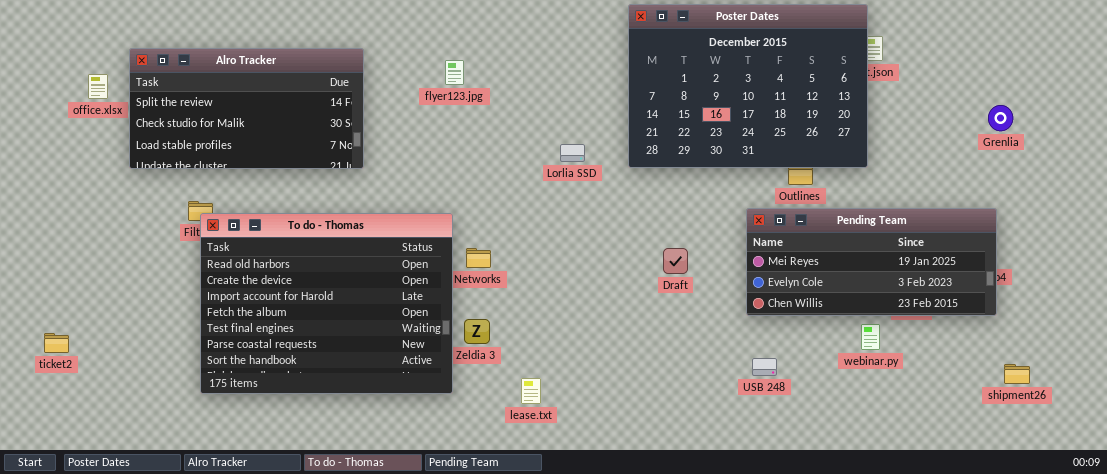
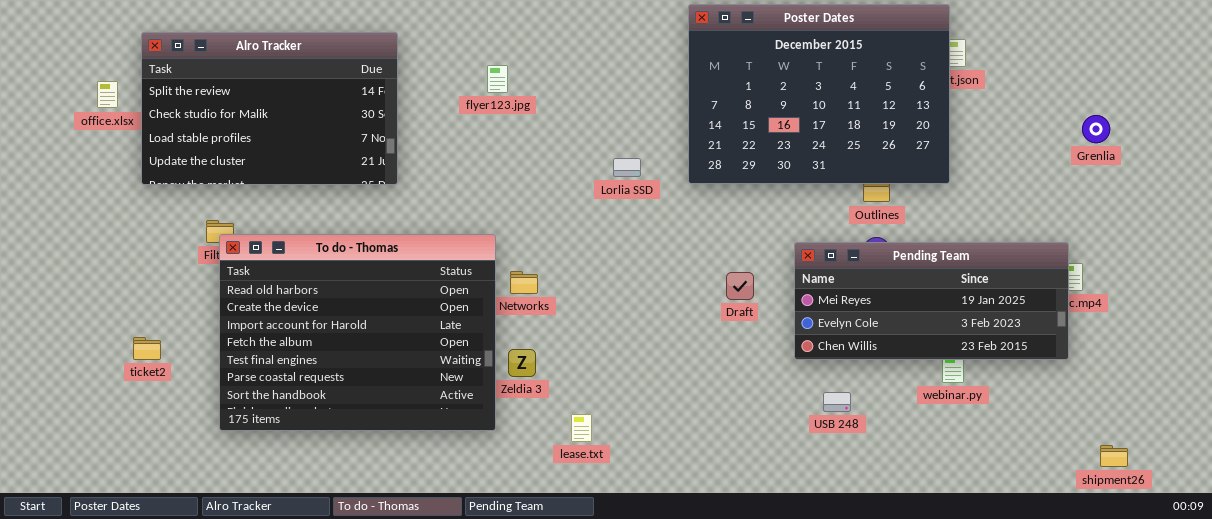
Alro Tracker: [129,48,364,169] -> [141,32,398,185], resized
Pending Team: [746,208,997,316] -> [794,242,1069,360], moved
ticket2: [44,333,69,353] -> [133,337,161,360], moved
shipment26: [1004,364,1030,384] -> [1100,445,1128,467], moved

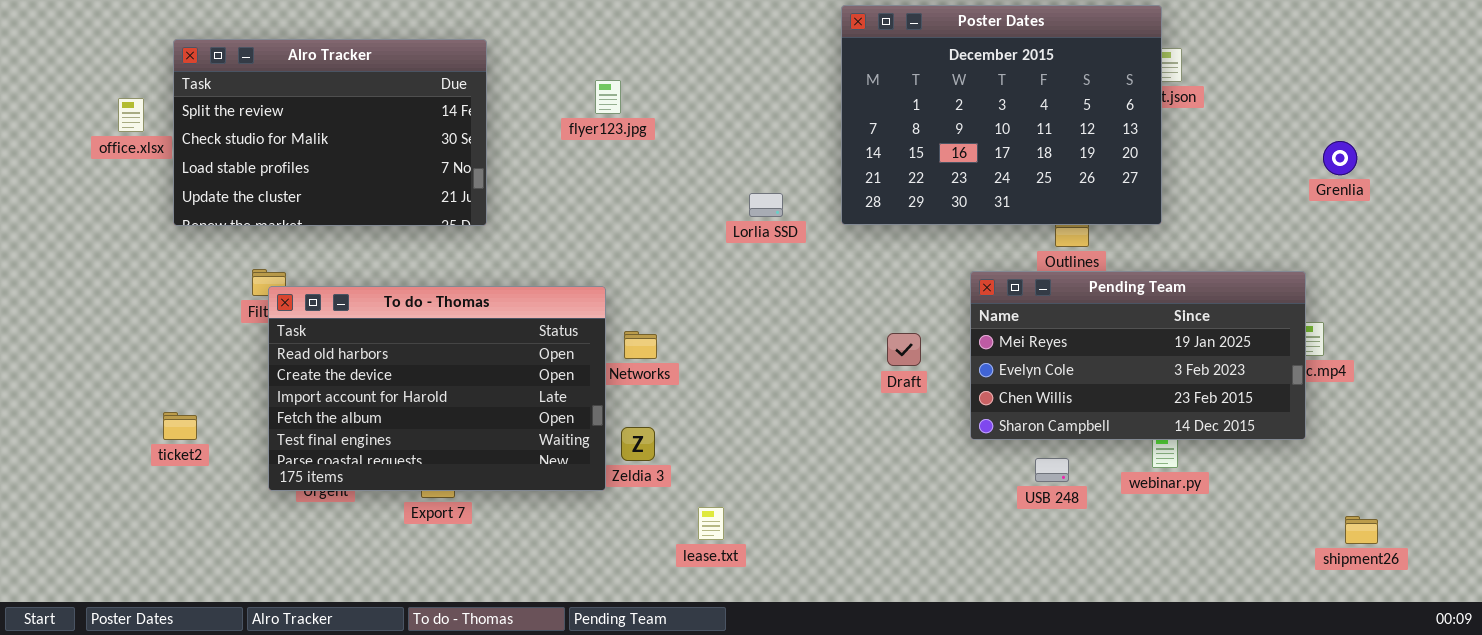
To do - Thomas: [219,234,496,431] -> [268,286,606,491], resized
Pending Team: [794,242,1069,360] -> [970,271,1306,440], resized
USB 248: [823,392,851,412] -> [1035,458,1069,482], moved
shipment26: [1100,445,1128,467] -> [1345,516,1378,544], moved

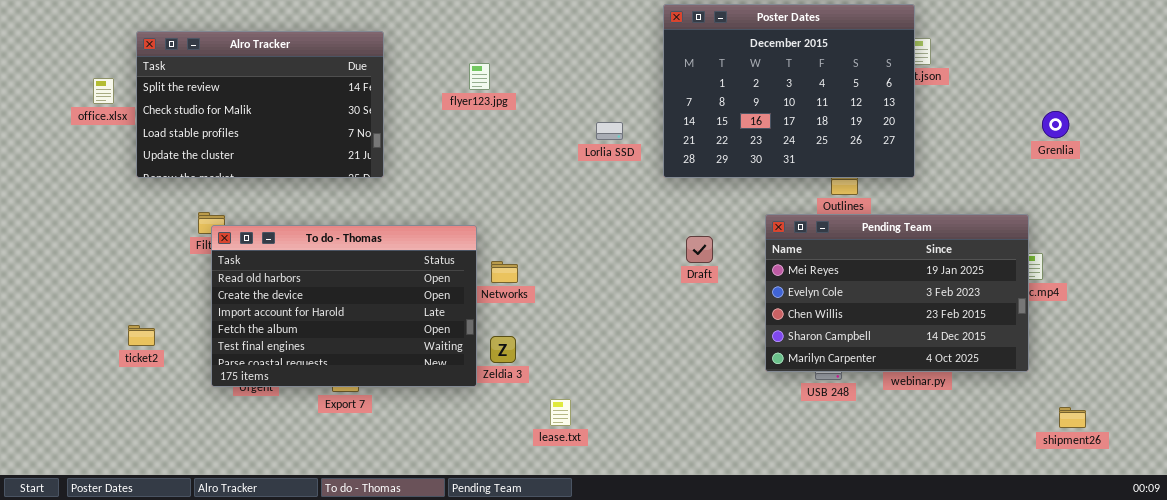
Lorlia SSD: [749,193,783,217] -> [596,122,623,140], moved
Pending Team: [970,271,1306,440] -> [765,214,1029,372], resized
Draft: [887,333,921,366] -> [686,236,713,263], moved

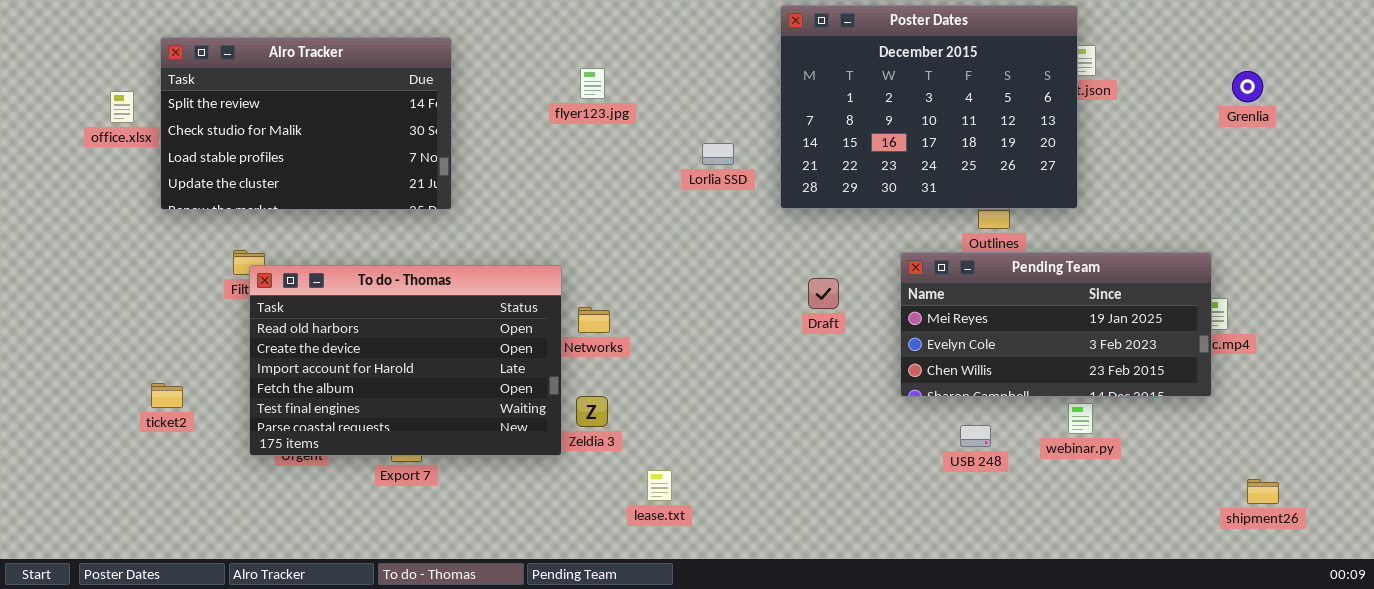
flyer123.jpg: [469,63,490,90] -> [580,68,605,99], moved
Grenlia: [1042,111,1069,138] -> [1232,71,1263,102], moved
Pending Team: [765,214,1029,372] -> [900,252,1212,397], resized

